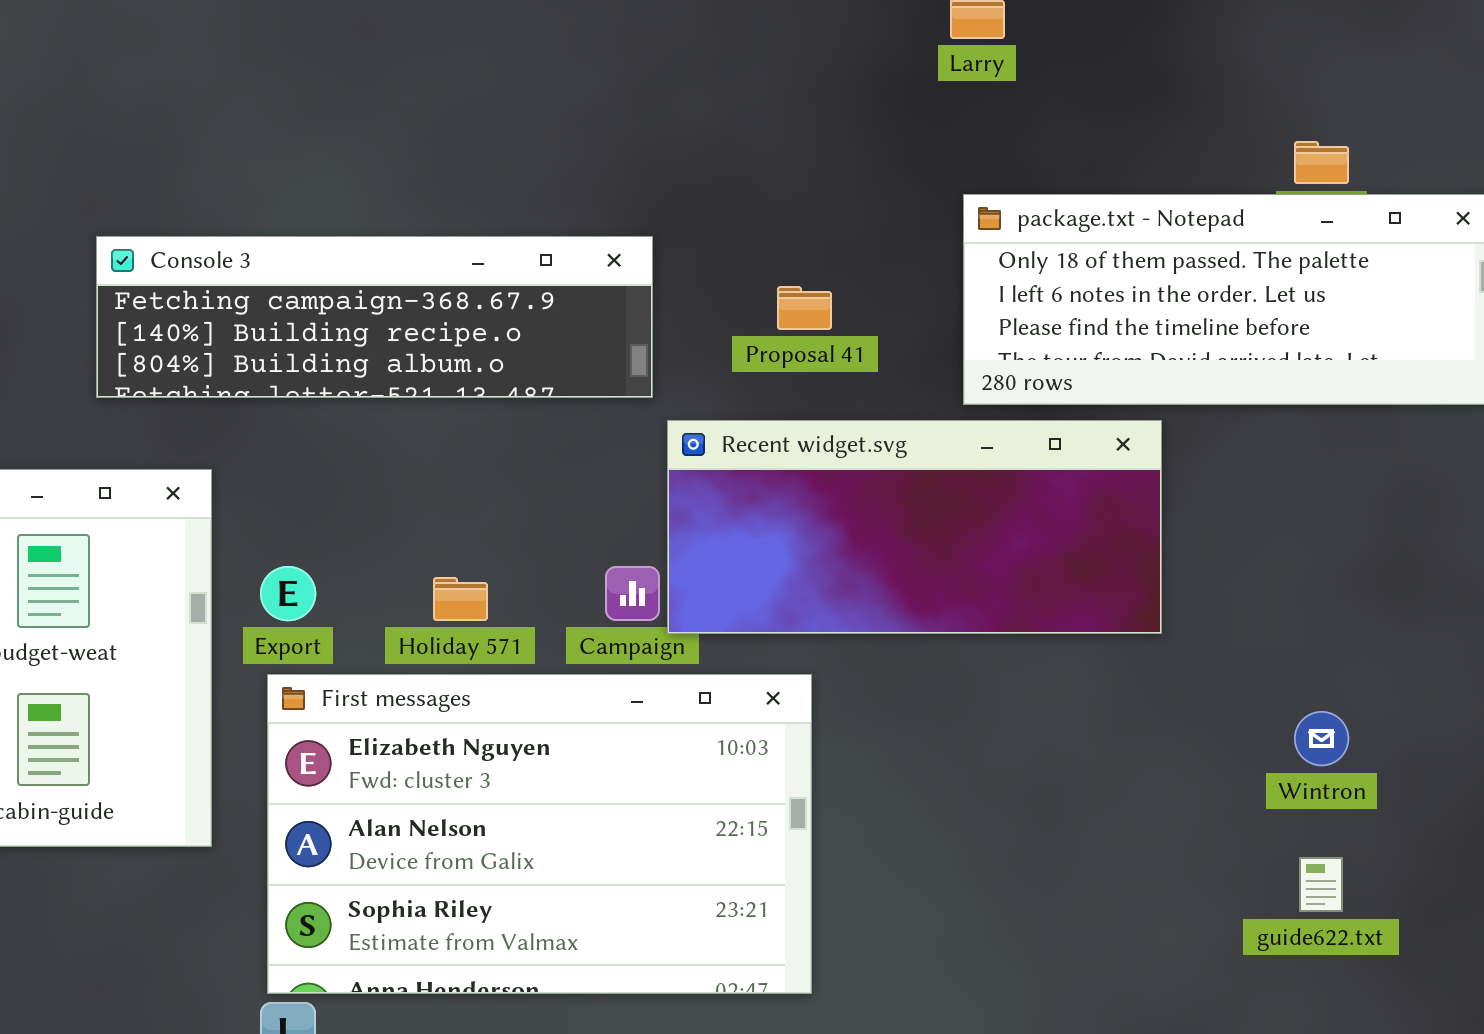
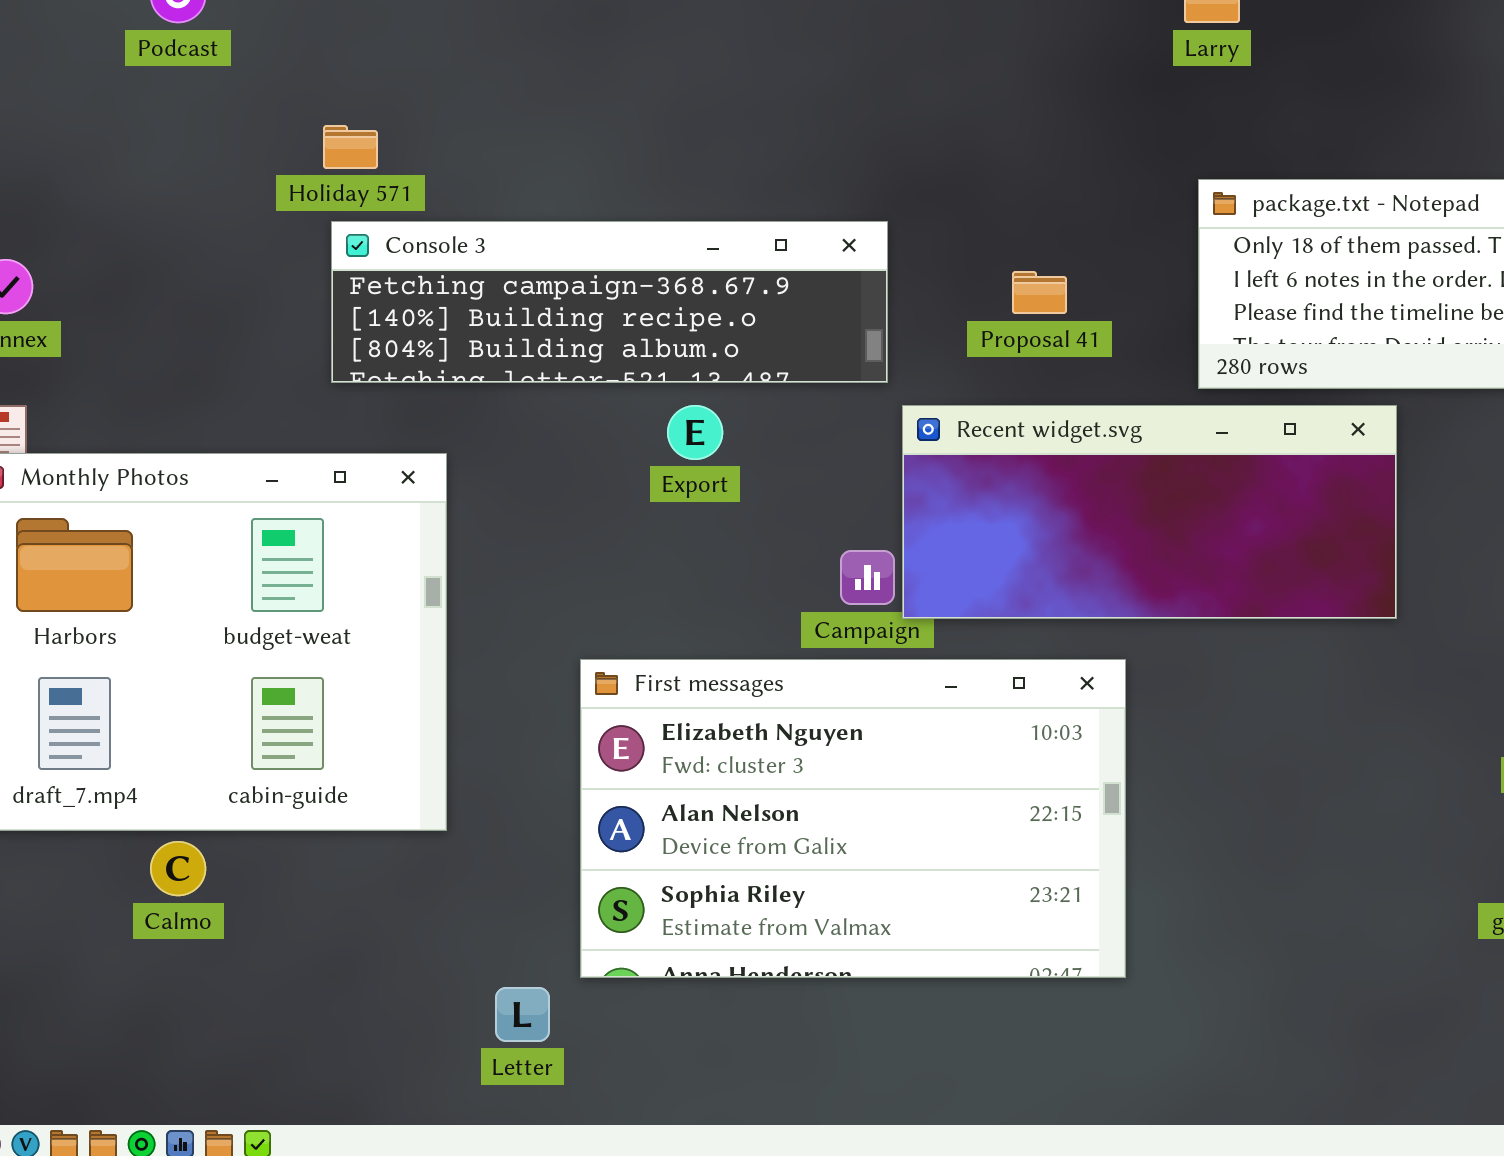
Export: [260,566,316,621] -> [667,405,723,460], moved
Holiday 571: [433,577,488,621] -> [323,125,378,169], moved
First messages: [267,674,812,994] -> [580,659,1126,978], moved

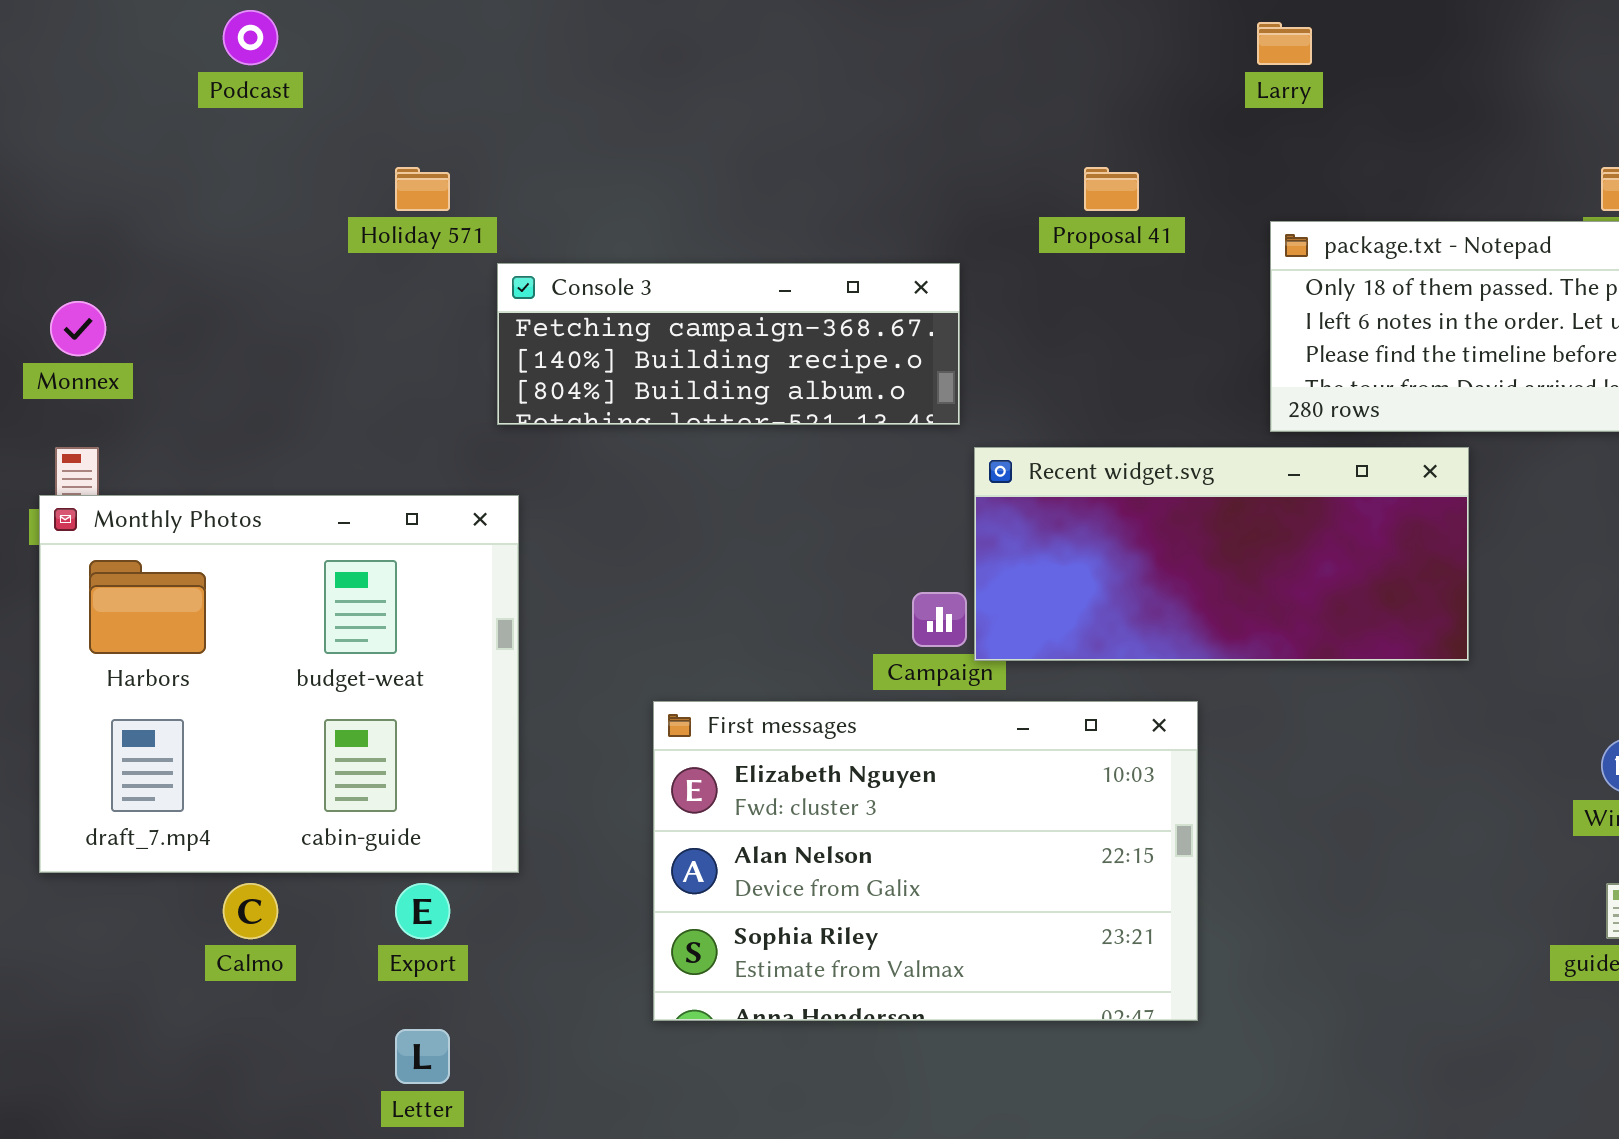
Console 3: [331,221,888,383] -> [497,263,960,425], resized
Proposal 41: [1012,271,1067,314] -> [1084,167,1139,211], moved
Export: [667,405,723,460] -> [395,883,450,939], moved
Letter: [495,987,550,1042] -> [395,1029,450,1084], moved

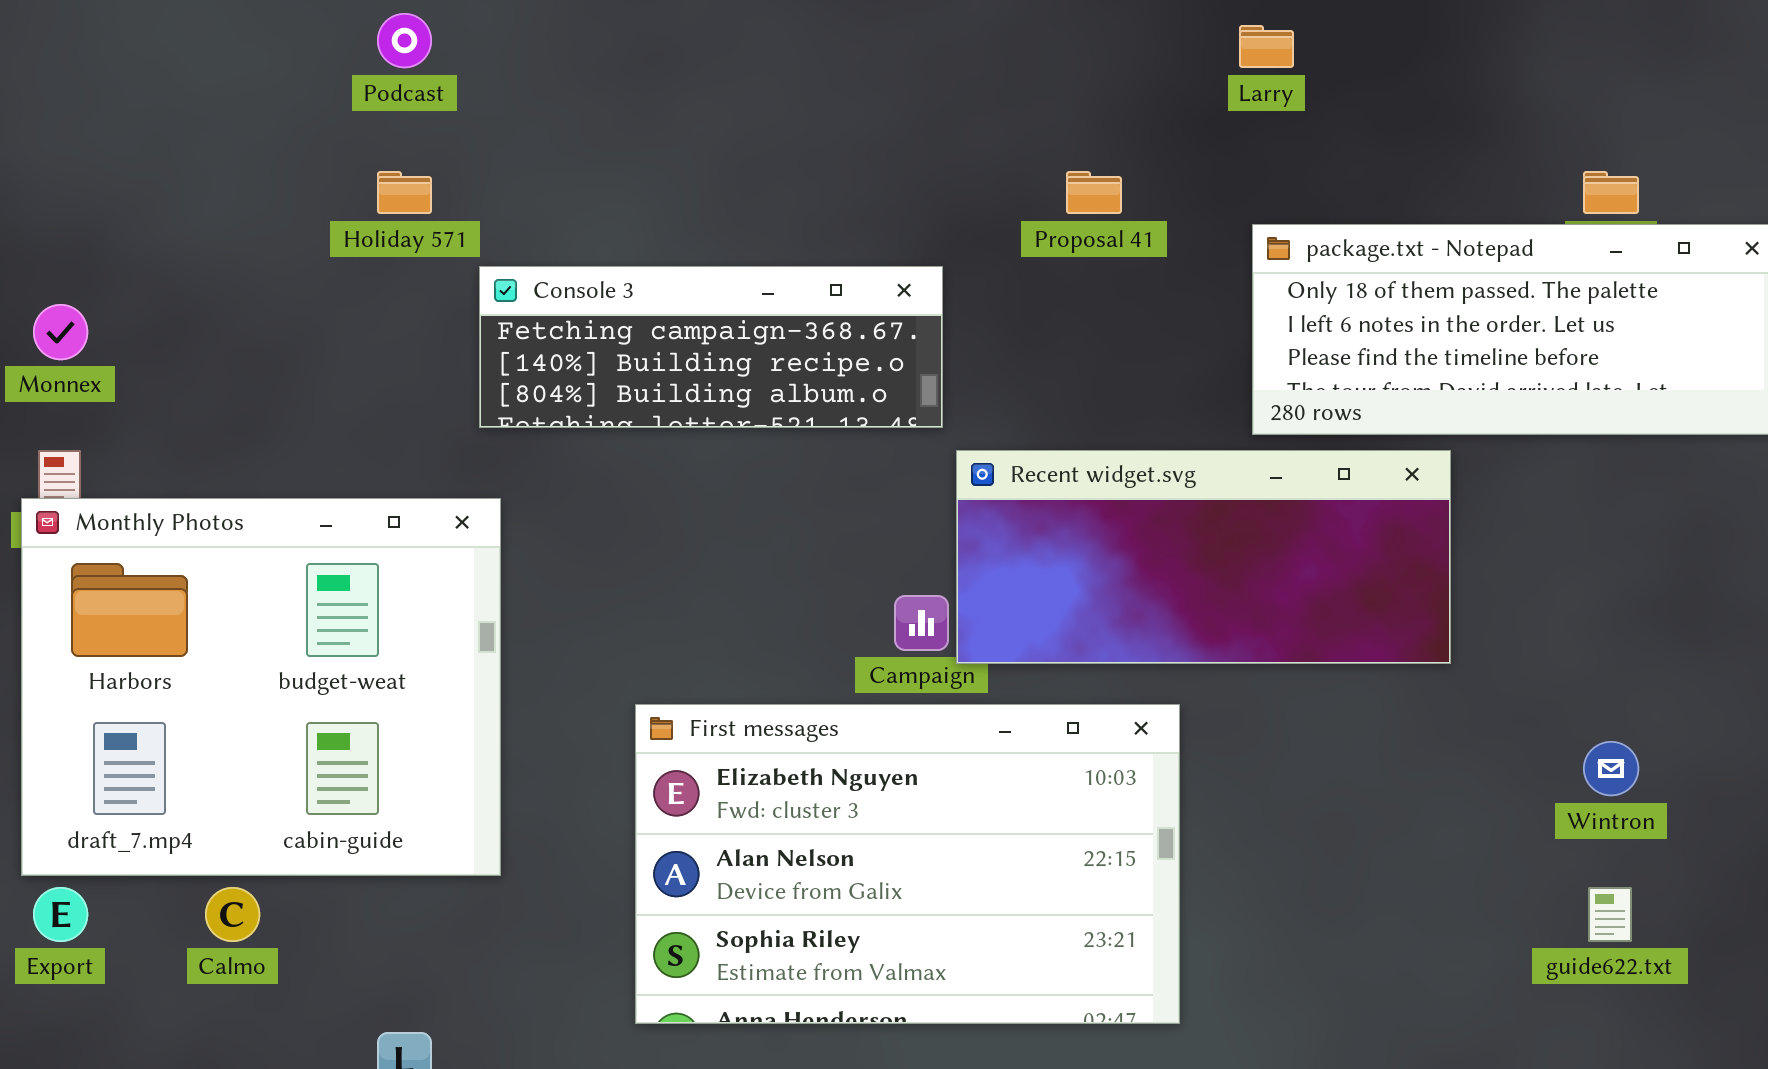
Podcast: [223,10,278,65] -> [377,13,432,68], moved
Export: [395,883,450,939] -> [33,887,88,942], moved

